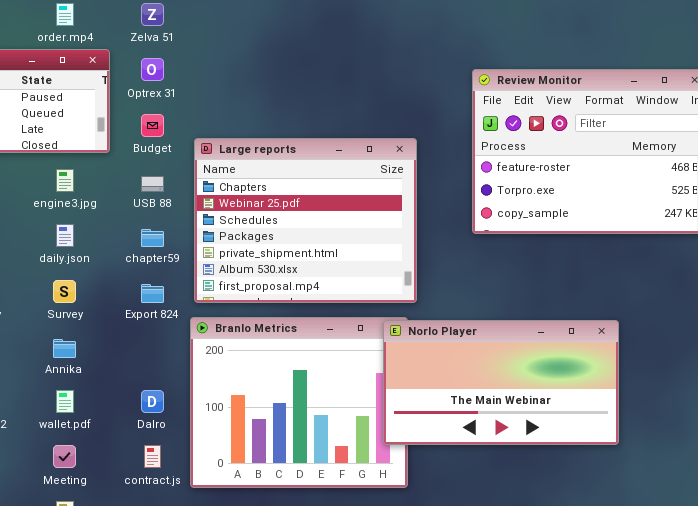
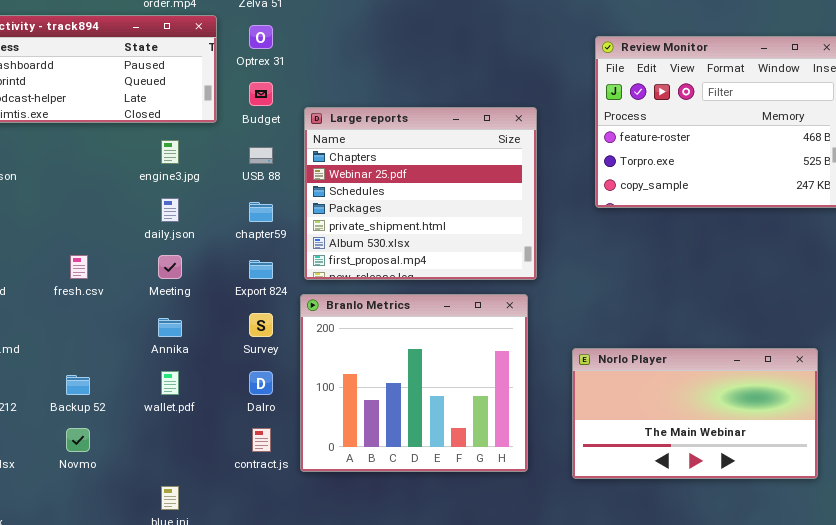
Survey: [53,280,76,303] -> [249,313,273,337], moved
Norlo Player: [383,320,619,445] -> [572,348,818,479], moved
Meeting: [53,445,76,468] -> [158,255,182,279], moved

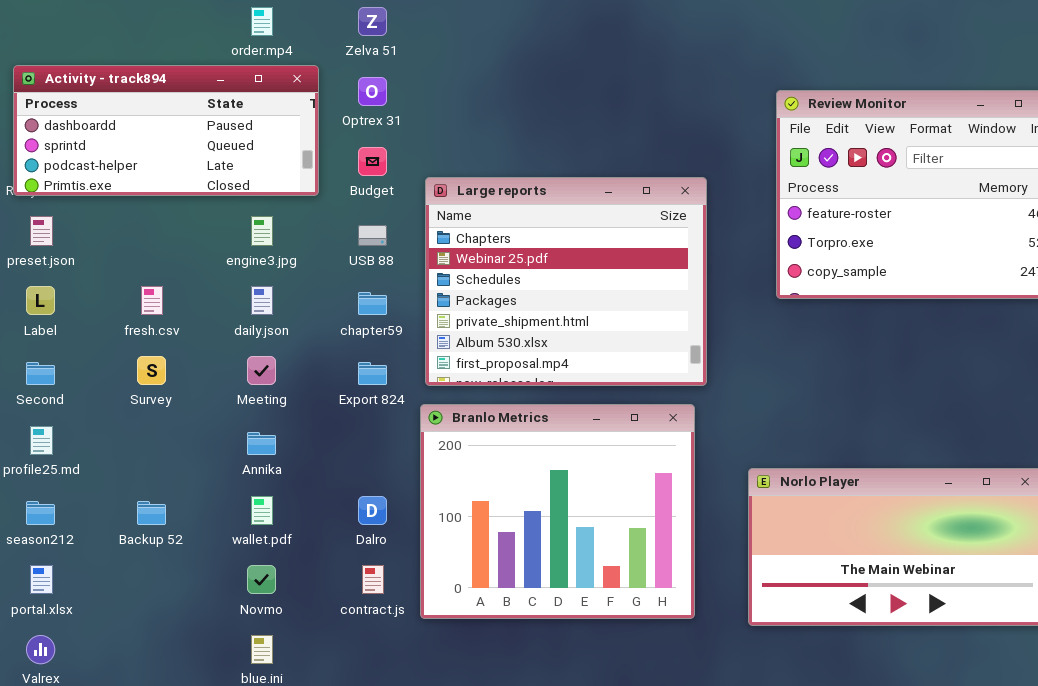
fresh.csv: [70,255,88,279] -> [141,286,163,315], moved
Survey: [249,313,273,337] -> [137,356,166,385], moved
Novmo: [66,428,90,452] -> [247,565,276,594], moved

